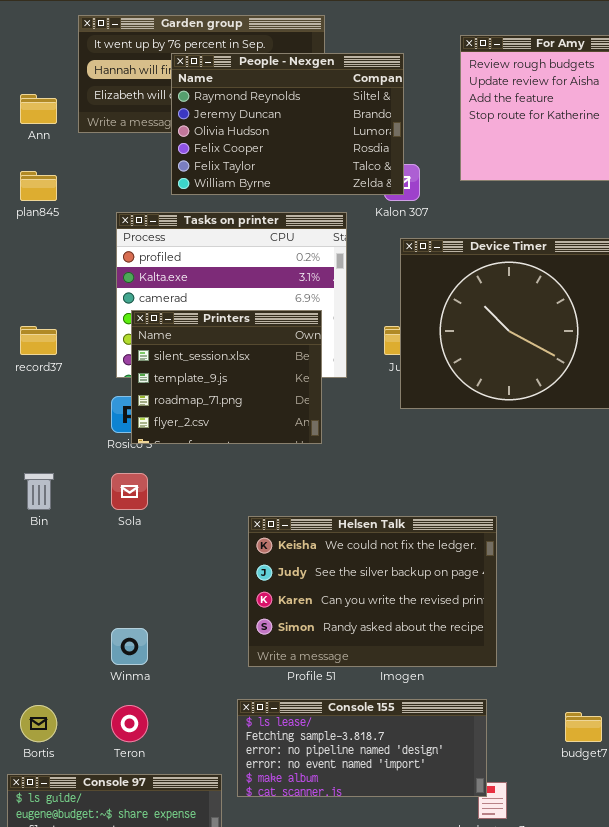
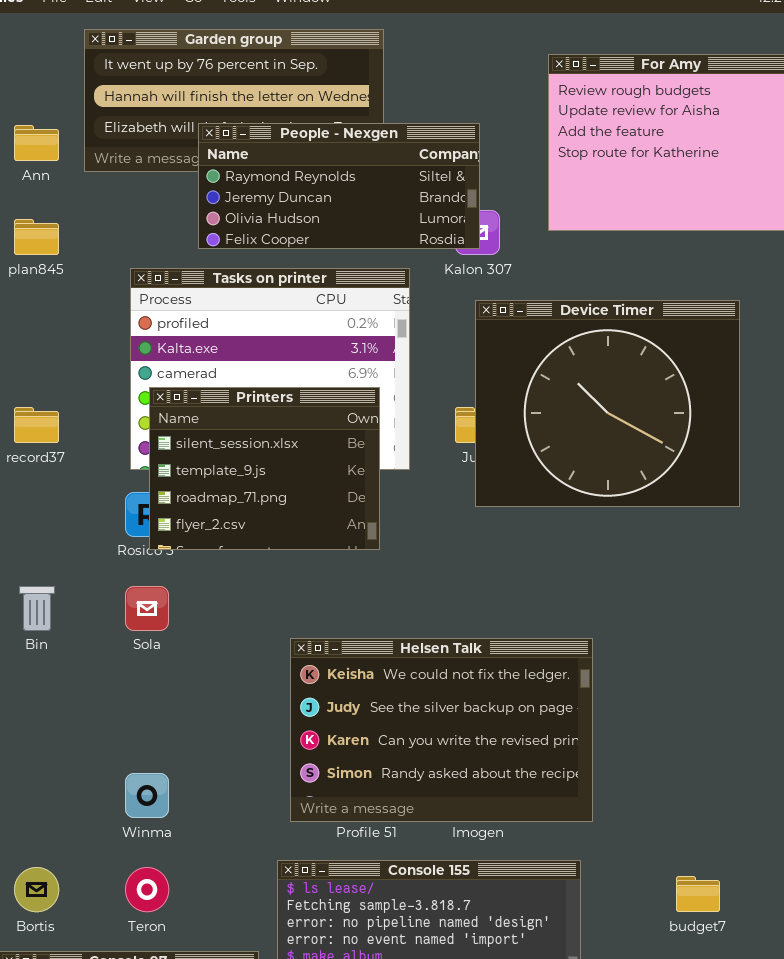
People - Nexgen: [171,53,404,195] -> [198,123,480,249], resized

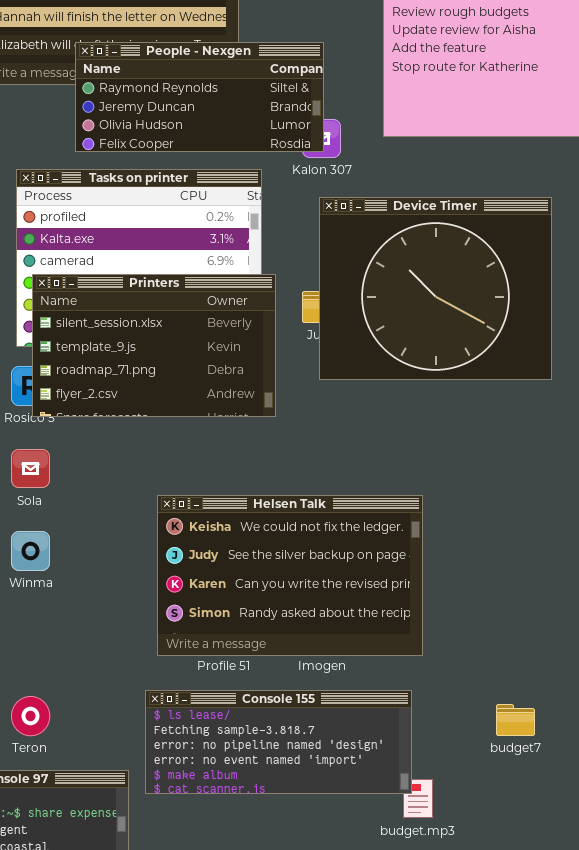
Printers: [149,387,380,550] -> [32,274,276,417], resized
Winma: [125,773,169,818] -> [11,531,50,571], moved

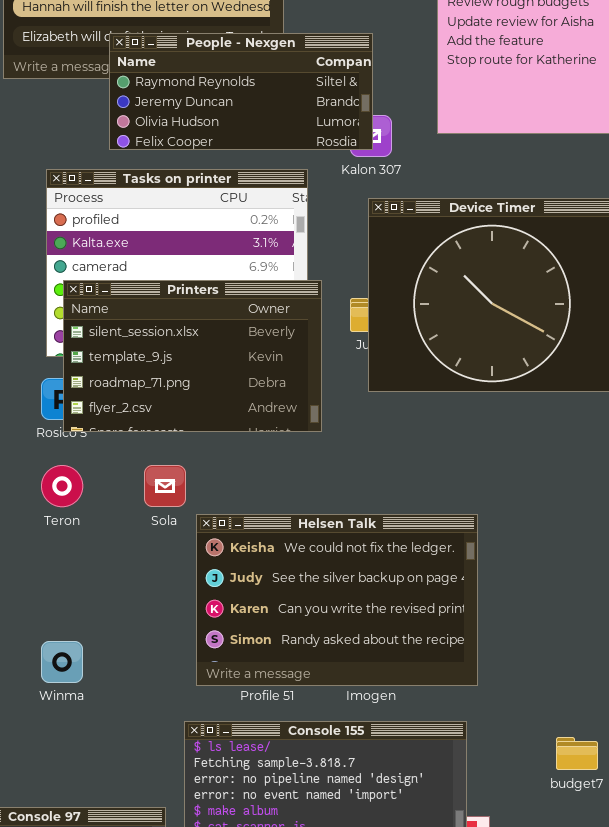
Sola: [11,449,50,488] -> [144,465,186,507], moved
Winma: [11,531,50,571] -> [41,641,83,683], moved
Teron: [11,696,50,736] -> [41,465,83,507], moved

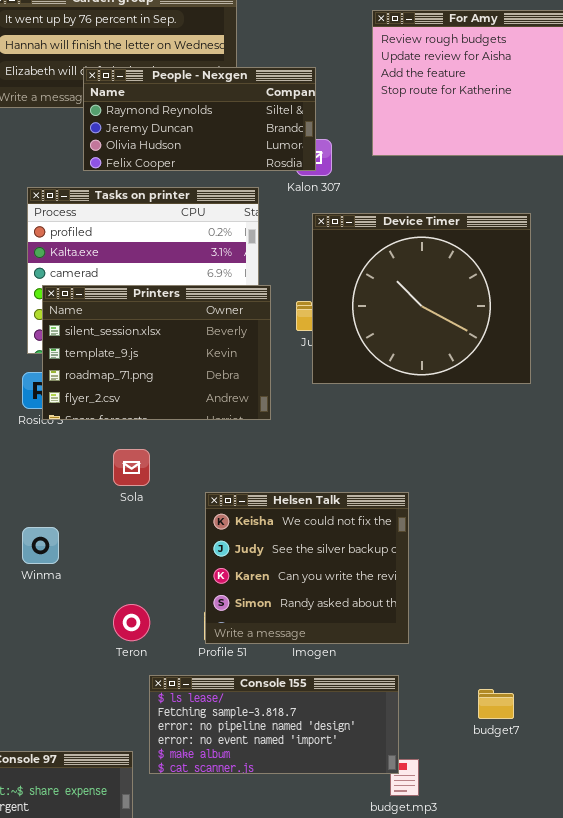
Teron: [41,465,83,507] -> [113,604,150,641], moved
Helsen Talk: [196,514,478,686] -> [205,492,409,644], resized
Winma: [41,641,83,683] -> [22,527,59,564], moved

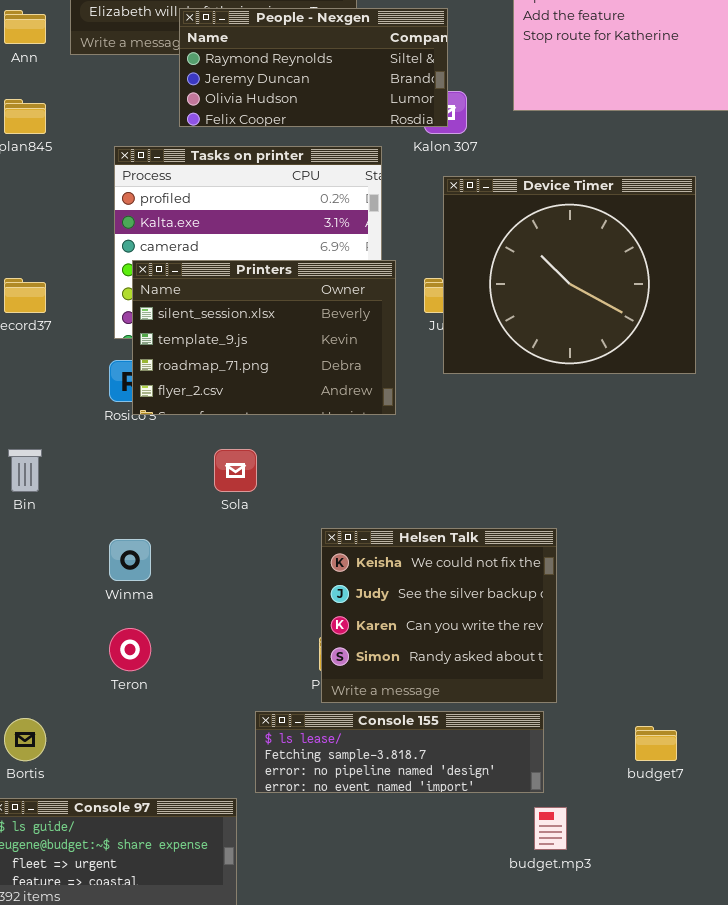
Helsen Talk: [205,492,409,644] -> [321,528,557,703], moved
Teron: [113,604,150,641] -> [109,628,151,671], moved
Console 155: [149,675,399,774] -> [255,711,544,793], resized

